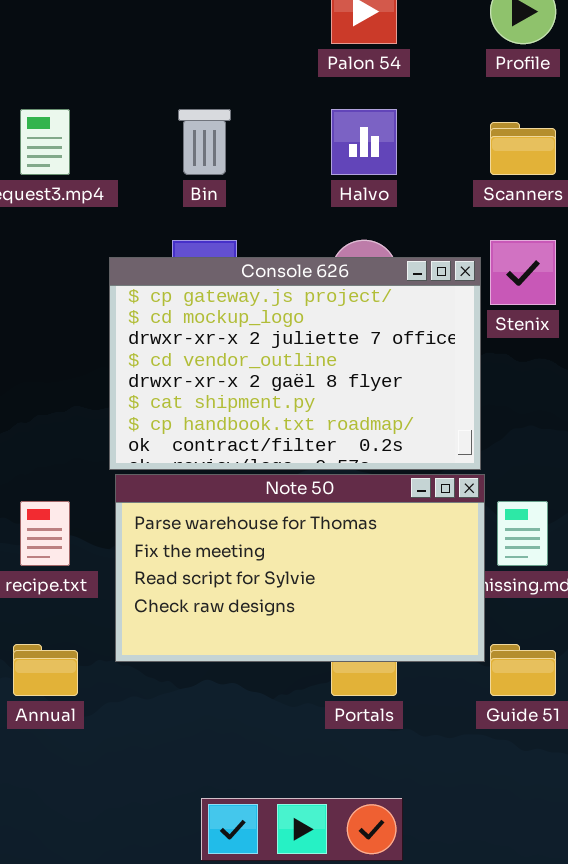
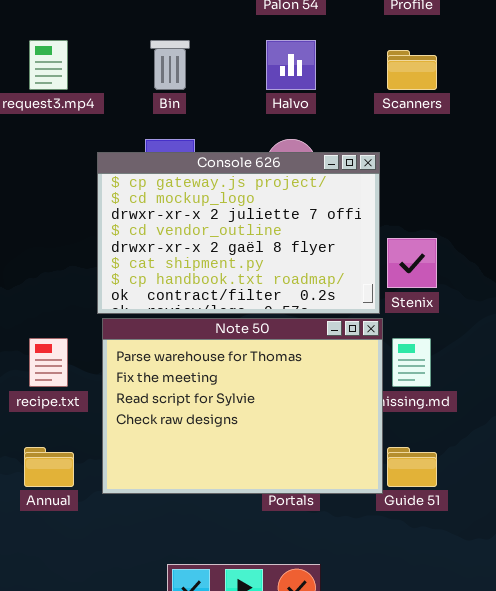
Stenix: [490,240,556,305] -> [387,238,437,288], moved
Note 50: [115,474,485,662] -> [102,318,383,494], resized

